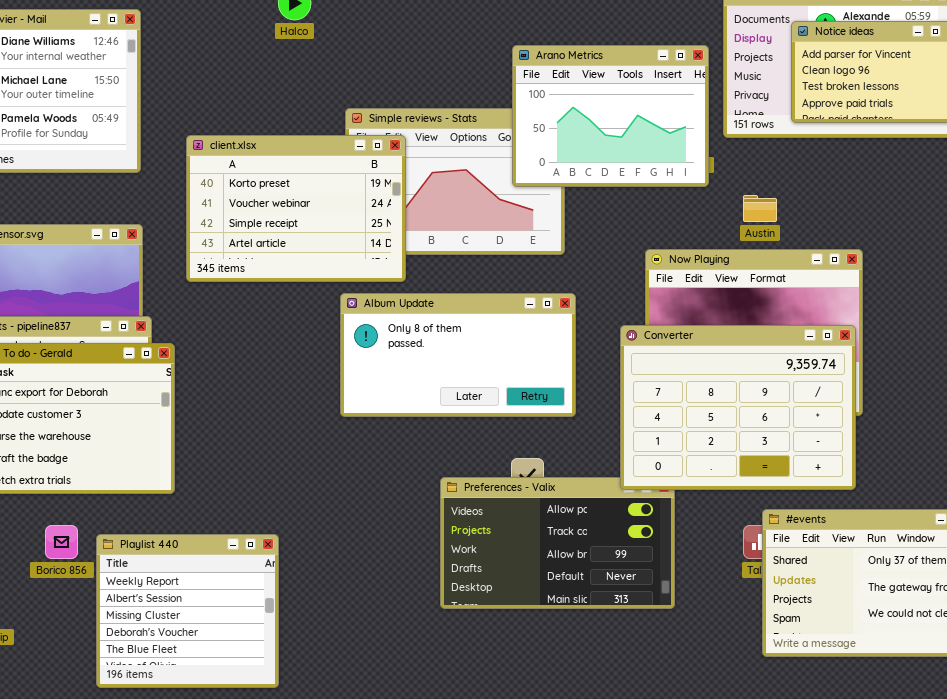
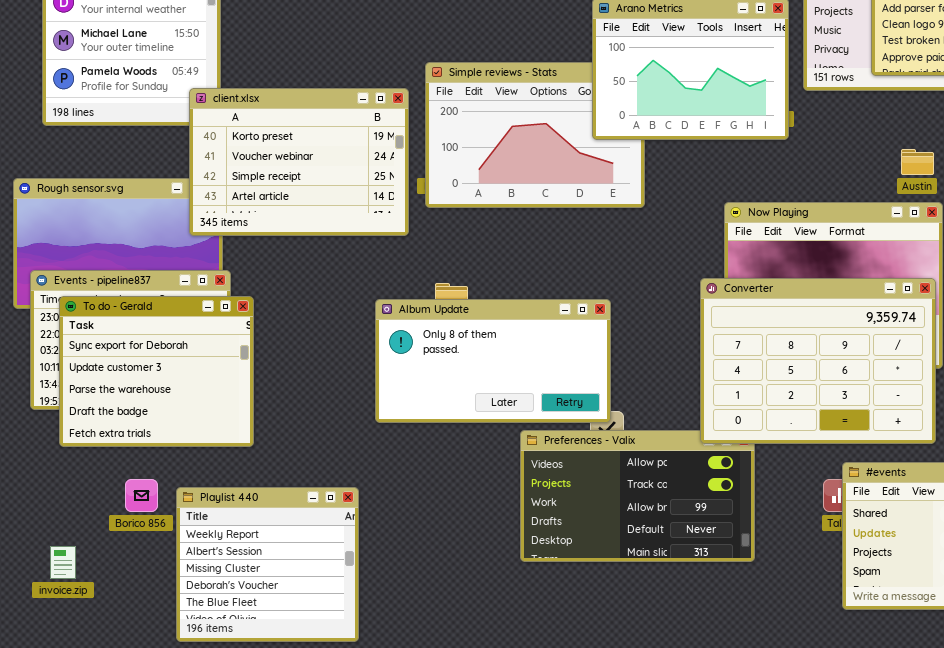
client.xlsx: [186,135,406,282] -> [189,88,409,236], moved
Austin: [743,195,777,222] -> [901,149,934,175], moved
Album Update: [340,293,576,417] -> [375,299,611,423], moved

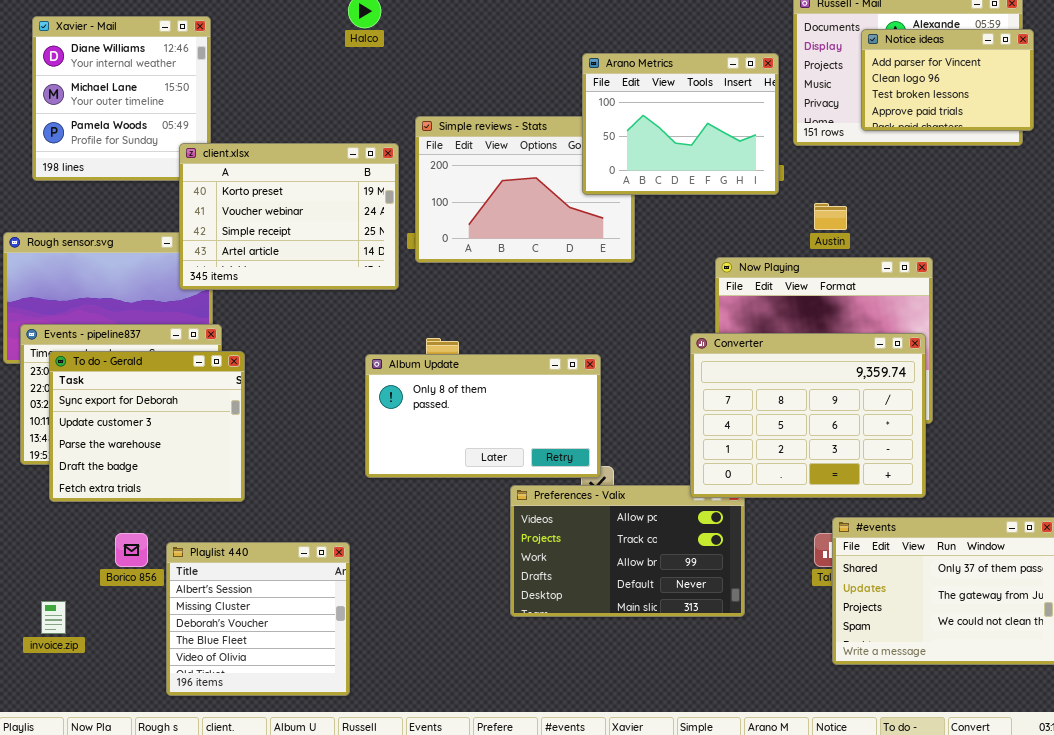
Austin: [901,149,934,175] -> [814,203,847,230], moved
Playlist 440: [176,487,359,642] -> [166,542,350,696], scrolled down 1 row

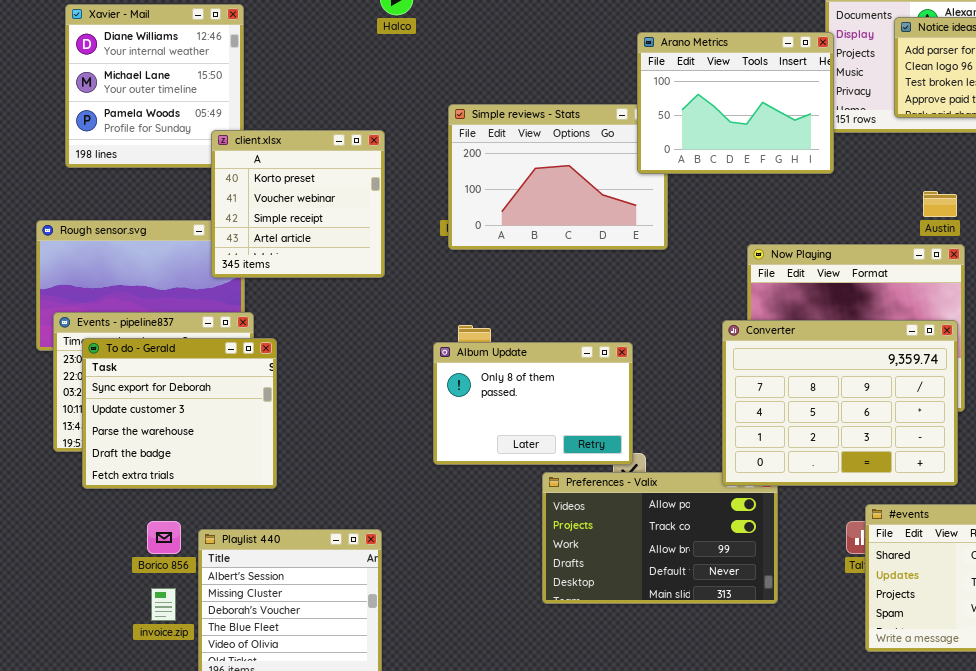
Arano Metrics: [582,53,779,195] -> [637,32,834,174], moved
client.xlsx: [179,143,399,290] -> [211,130,385,278], resized
Austin: [814,203,847,230] -> [923,191,957,217], moved
Album Update: [365,354,601,478] -> [433,342,633,465], resized
invoice.zip: [41,601,66,634] -> [151,588,176,621], moved

